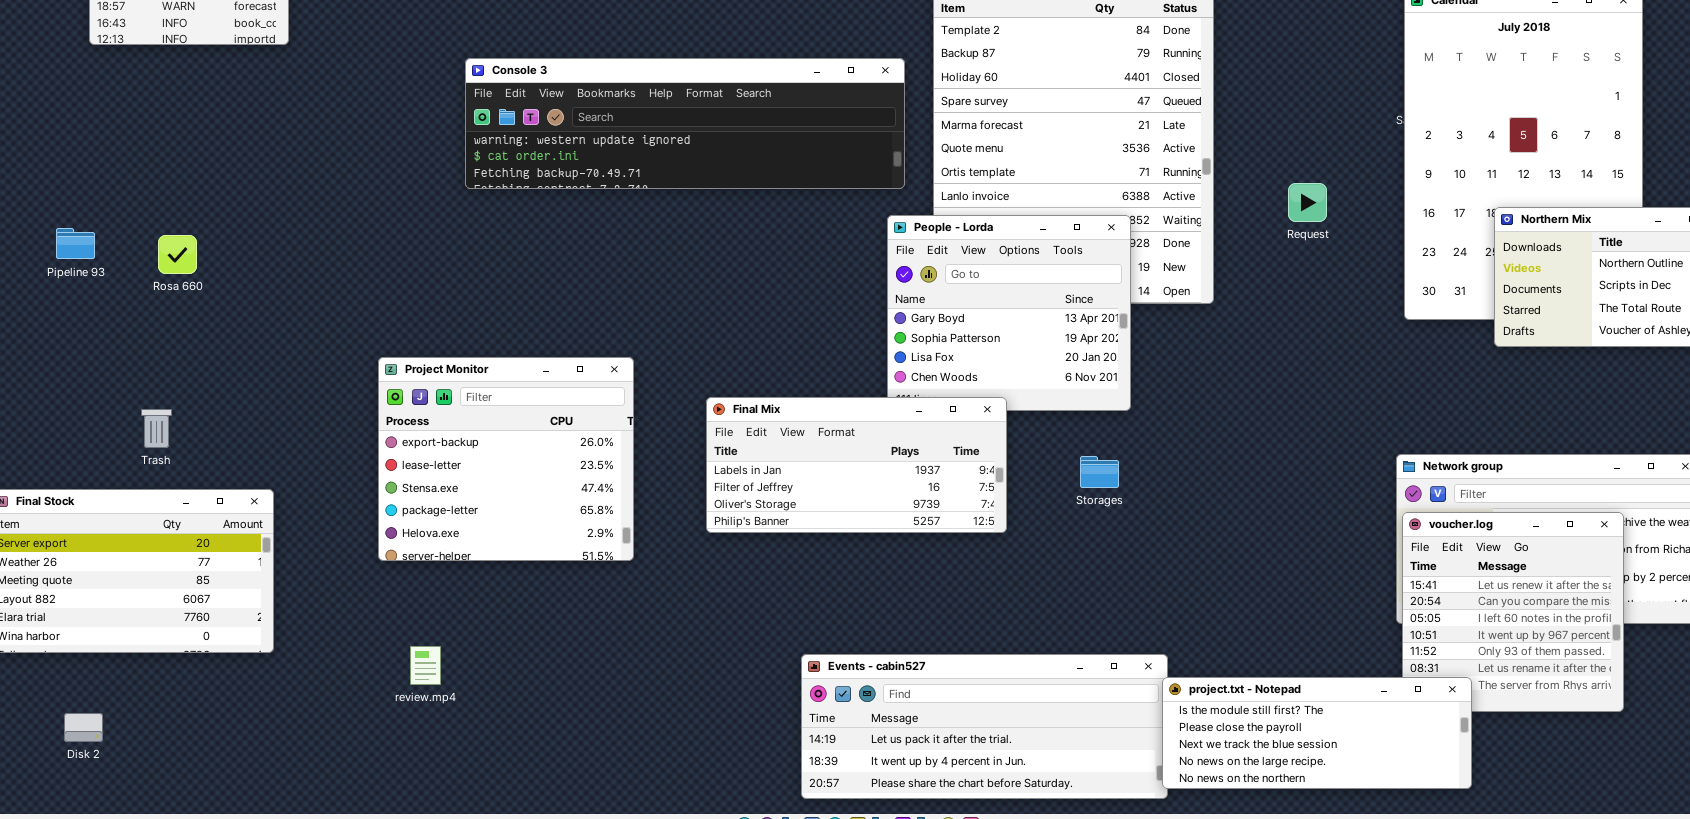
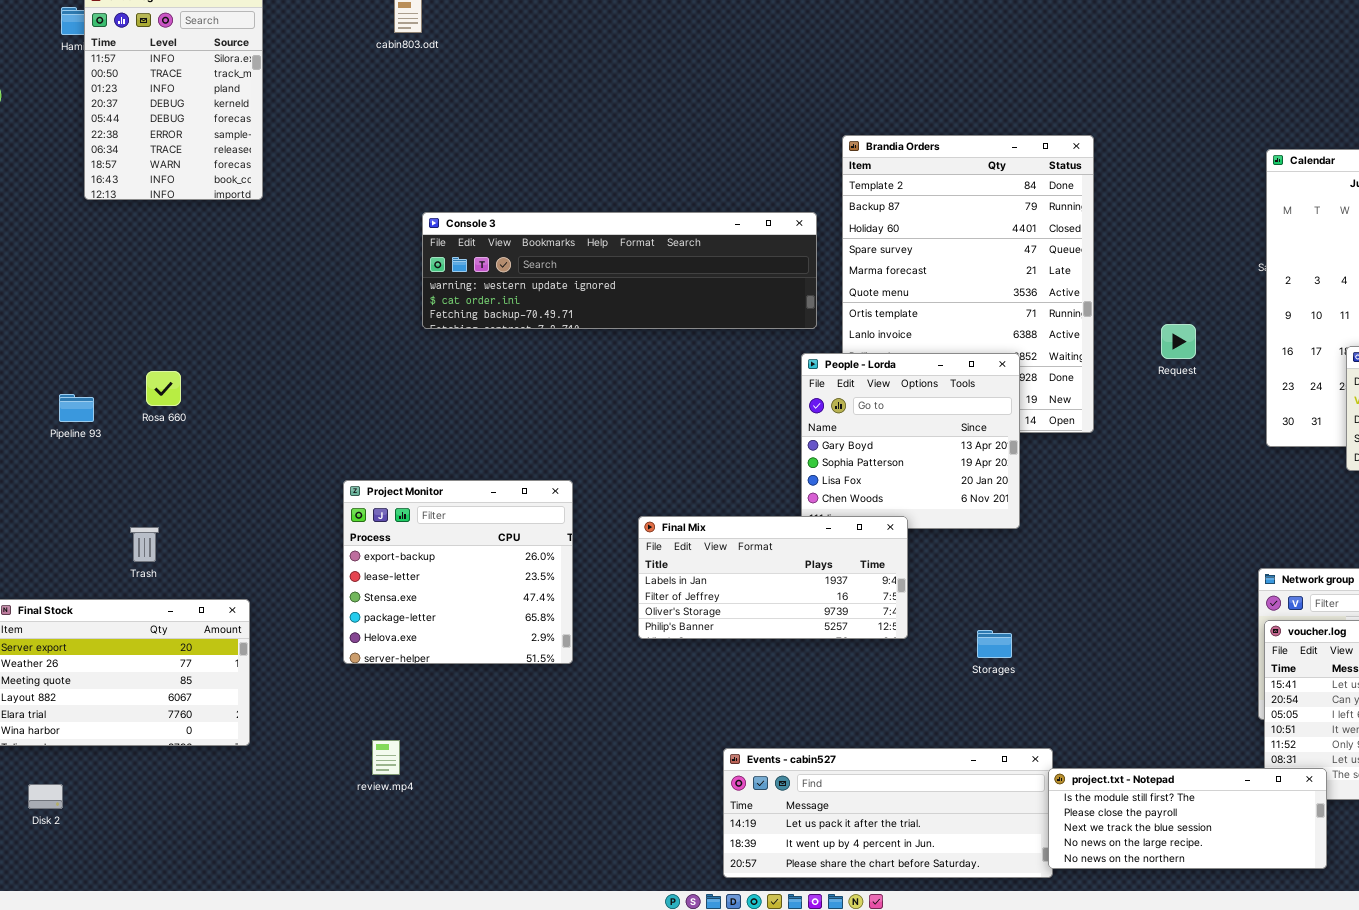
Pipeline 93: [56,228,95,259] -> [59,394,94,422], moved
Storages: [1080,456,1119,488] -> [977,630,1012,658], moved
Disk 2: [64,713,103,742] -> [28,784,63,809], moved

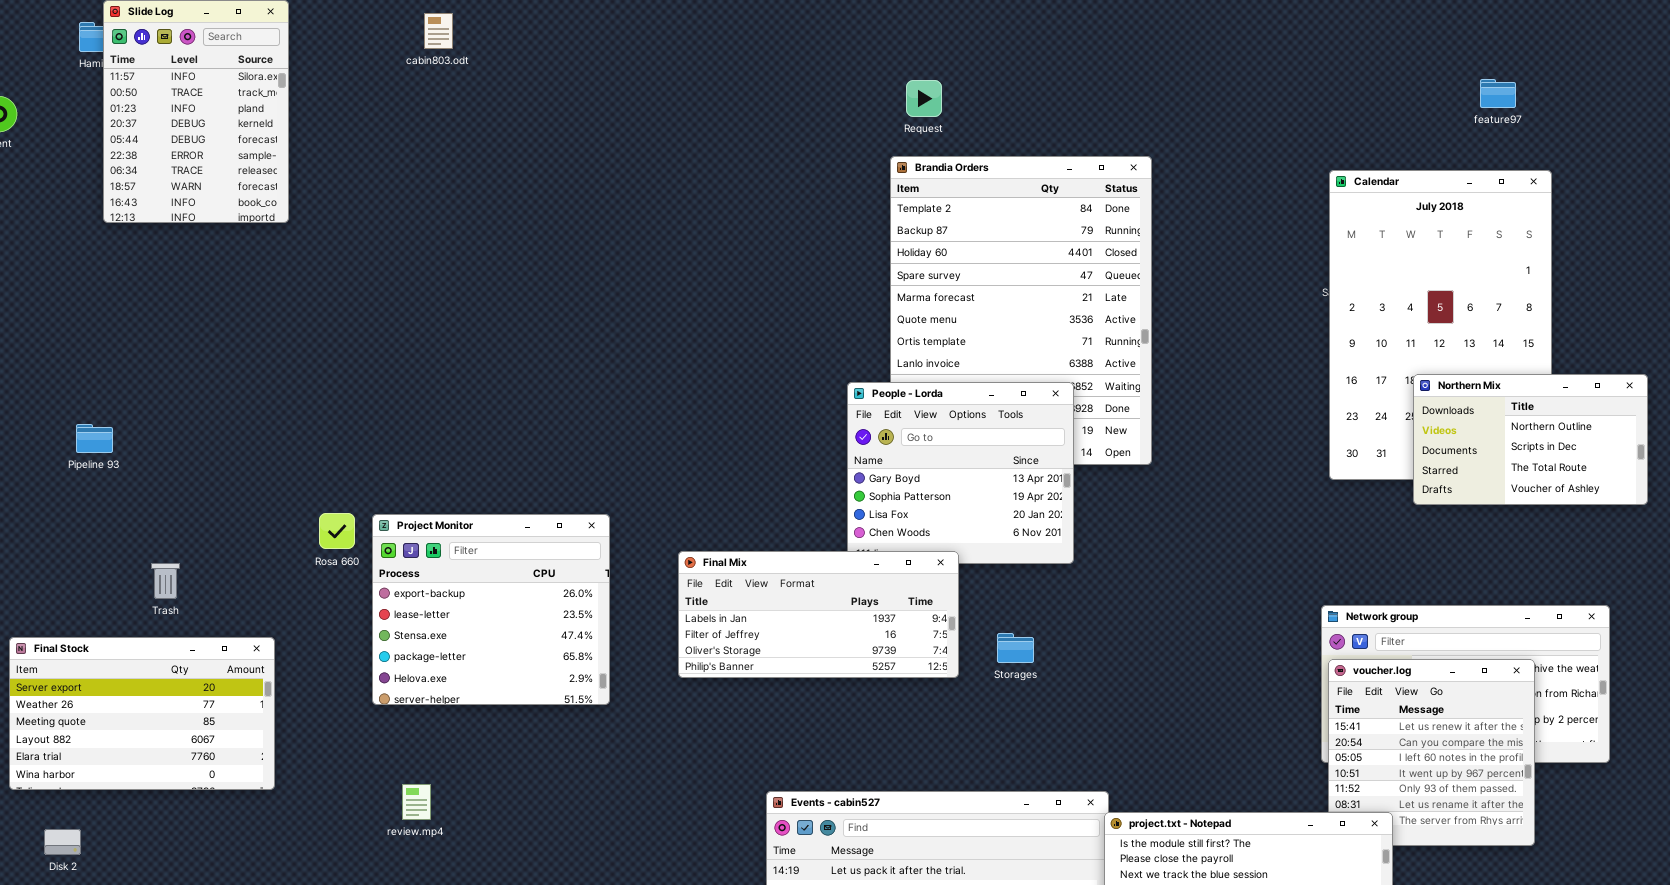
Console 3: [422,212,817,329] -> none, closed
Request: [1161,324,1196,359] -> [906,80,942,117], moved
Rosa 660: [146,371,181,406] -> [319,513,355,549], moved
Storages: [977,630,1012,658] -> [997,633,1034,663], moved

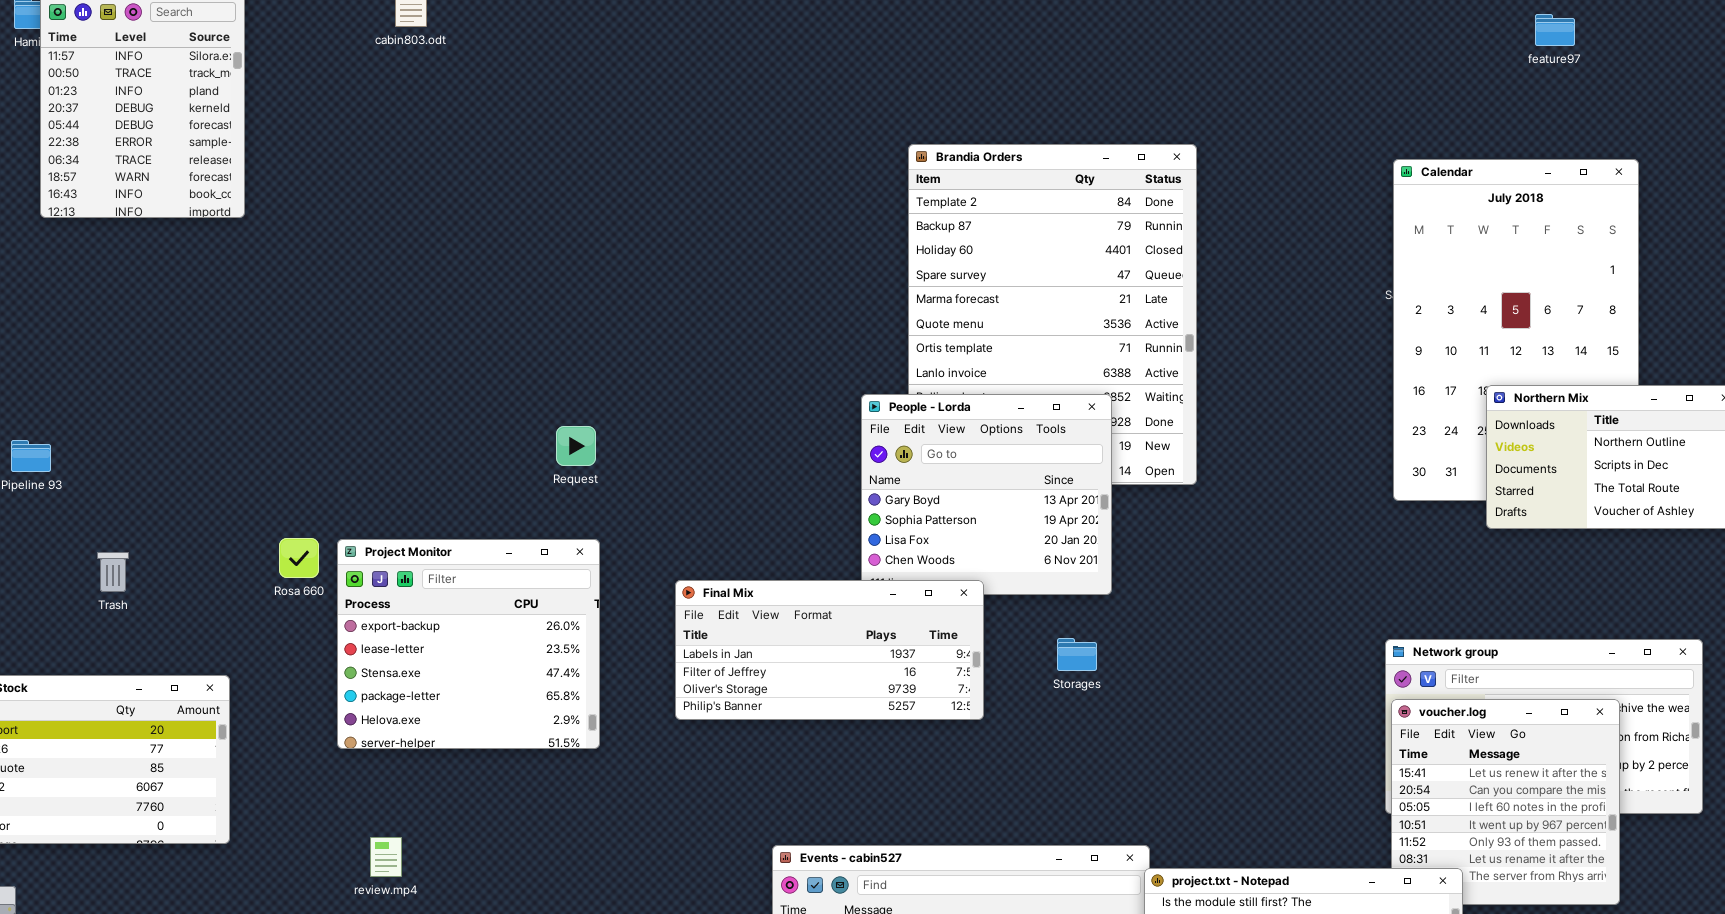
feature97: [1480,79,1516,108] -> [1535,14,1575,46], moved
Request: [906,80,942,117] -> [556,426,596,466], moved
Trash: [151,563,180,599] -> [97,552,129,592], moved
Storages: [997,633,1034,663] -> [1057,638,1097,671], moved

